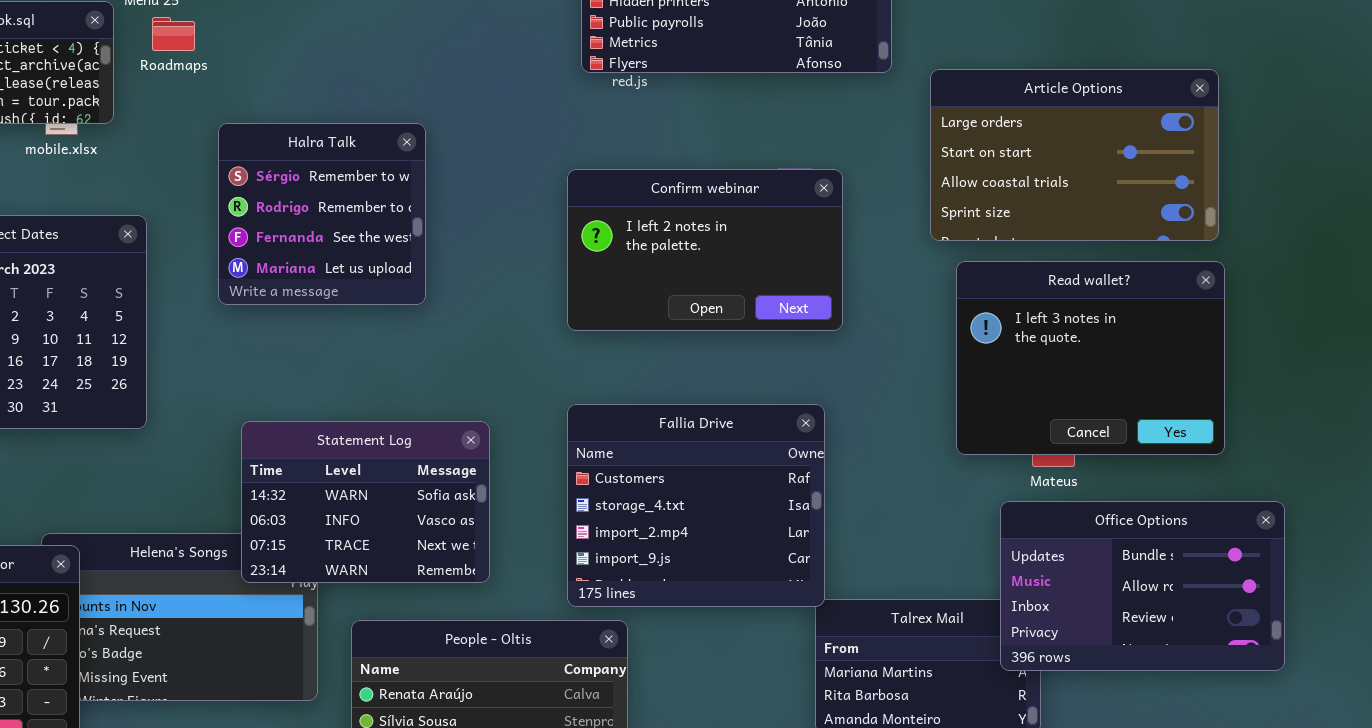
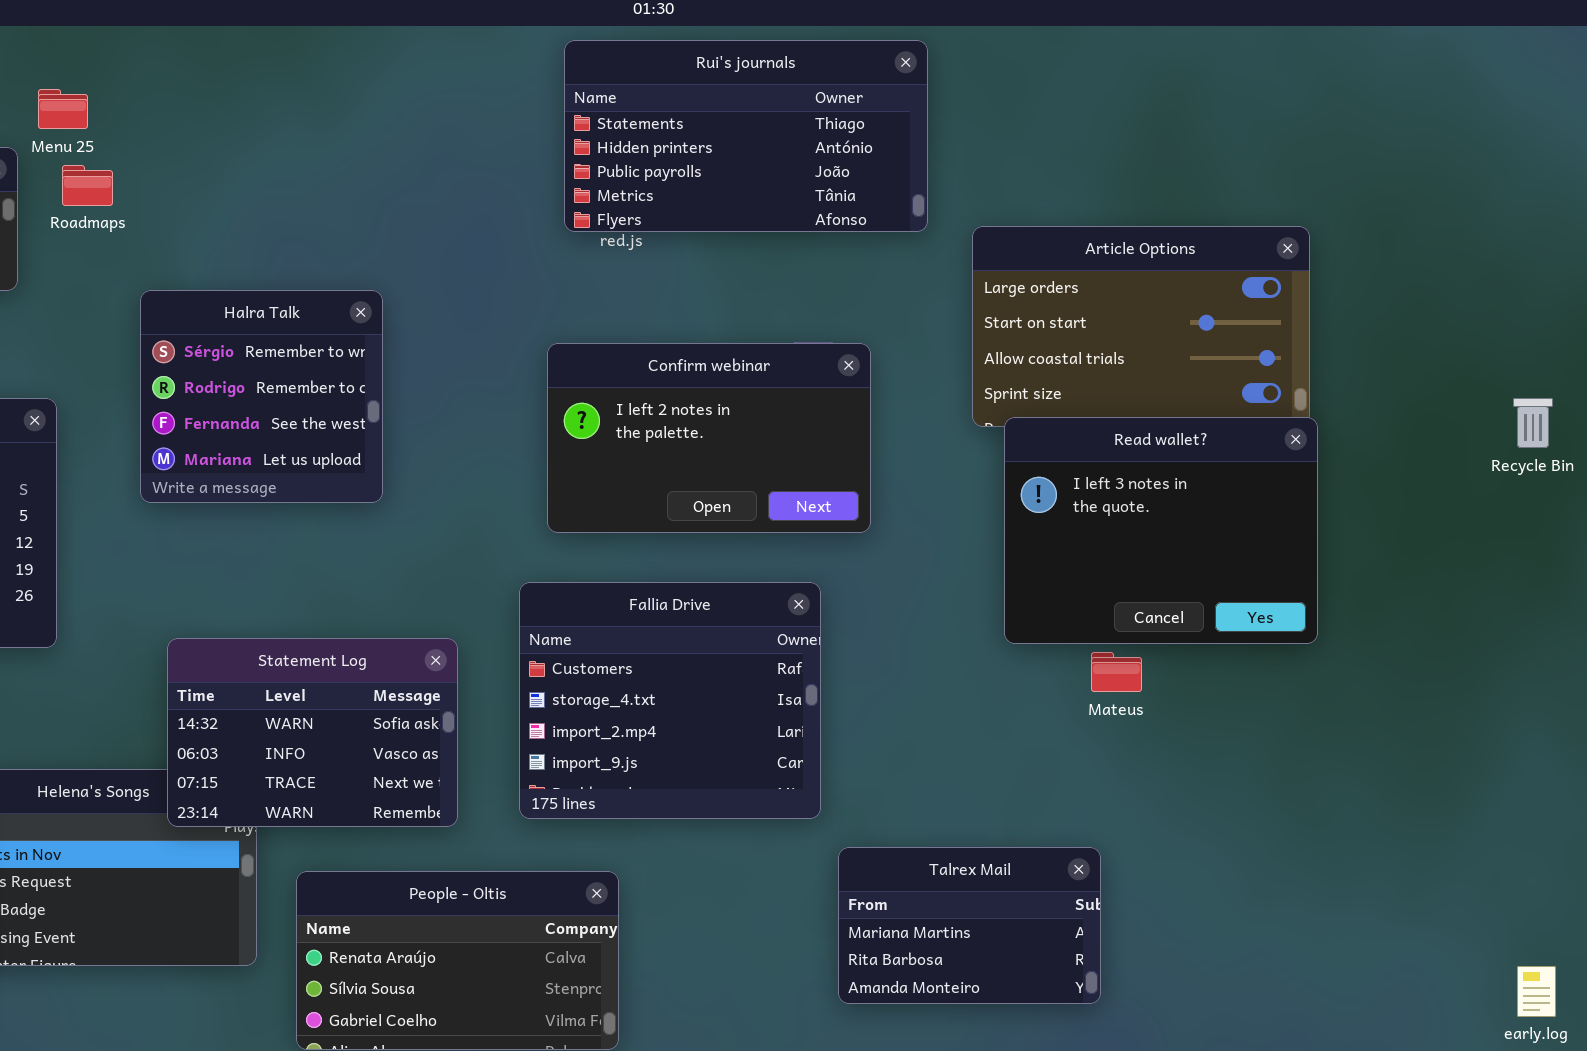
Read wallet?: [956,261,1225,455] -> [1004,417,1318,644], moved
Fallia Drive: [567,404,825,607] -> [519,582,821,819], moved
Office Options: [1000,501,1285,671] -> none, closed

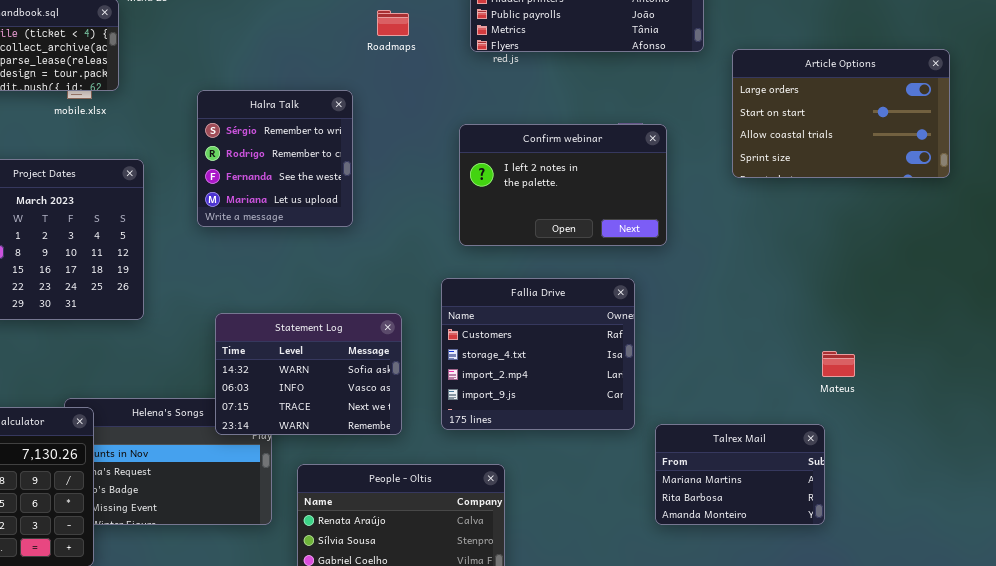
Roadmaps: [62,165,113,206] -> [377,10,409,36], moved
Read wallet?: [1004,417,1318,644] -> none, closed
Mateus: [1091,652,1142,692] -> [822,351,855,377], moved
Talrex Mail: [838,847,1101,1004] -> [655,424,825,525], moved

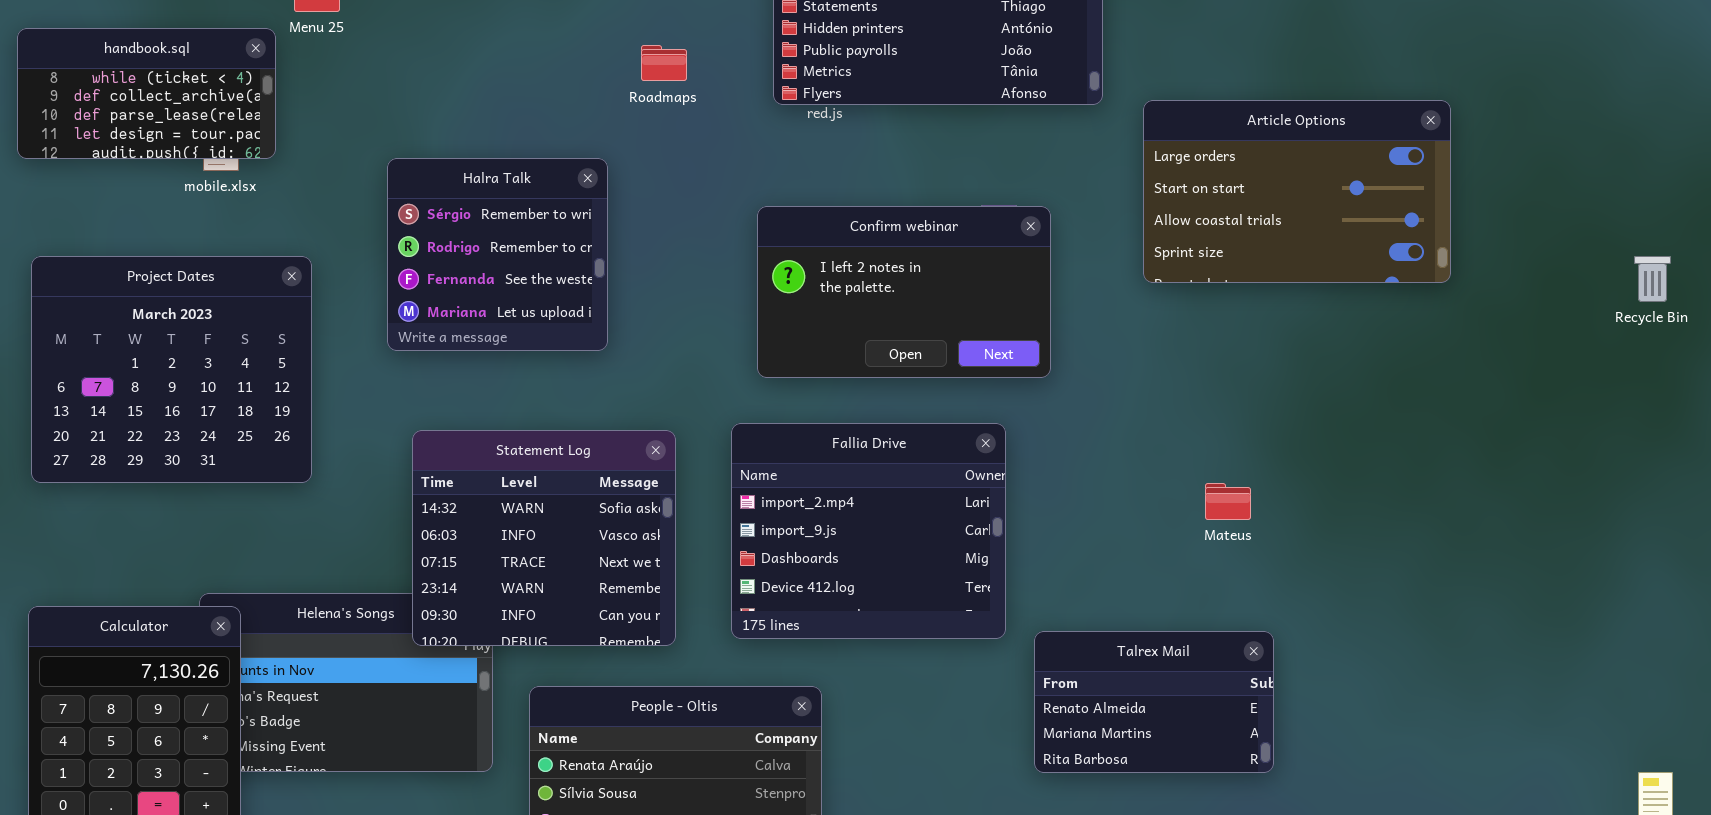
Fallia Drive: [441,278,635,430] -> [731,423,1006,639], scrolled down 2 rows
Statement Log: [215,313,402,435] -> [412,430,676,646], resized
Mateus: [822,351,855,377] -> [1205,483,1251,520], moved
Talrex Mail: [655,424,825,525] -> [1034,631,1274,773], scrolled up 1 row

